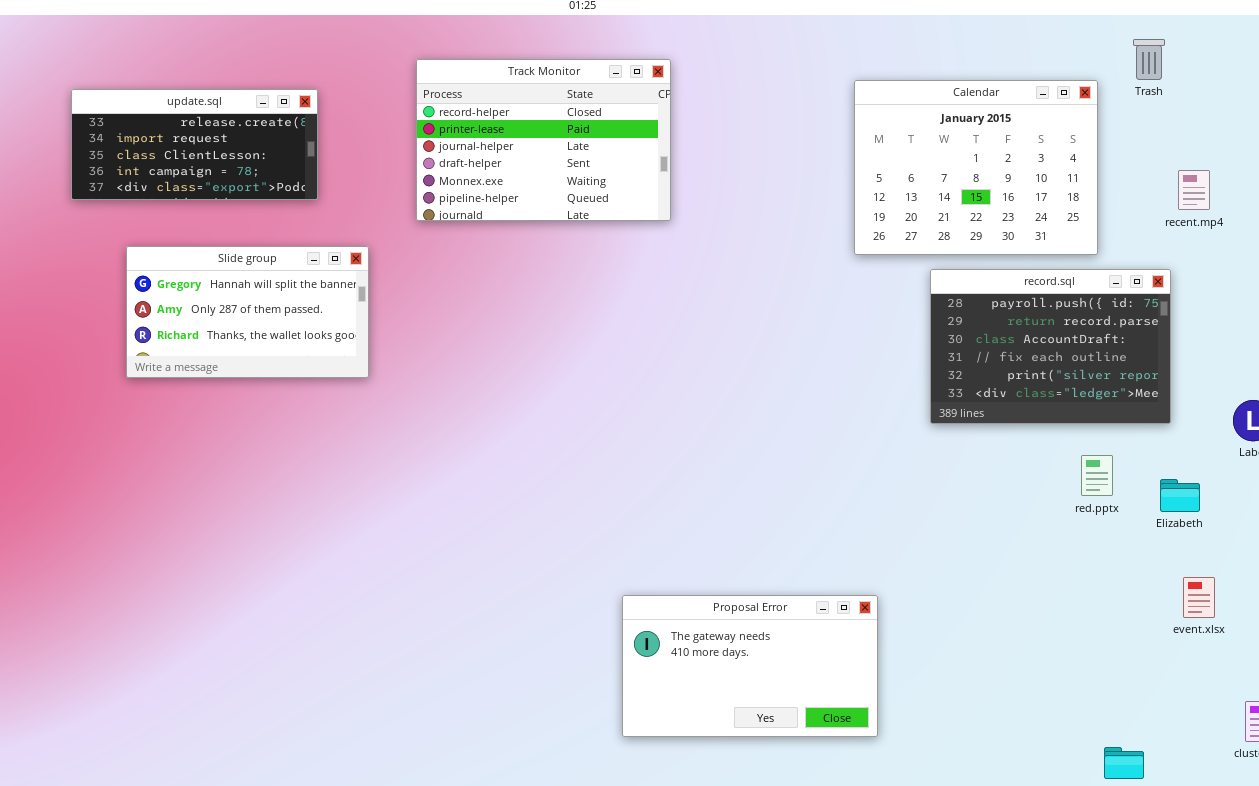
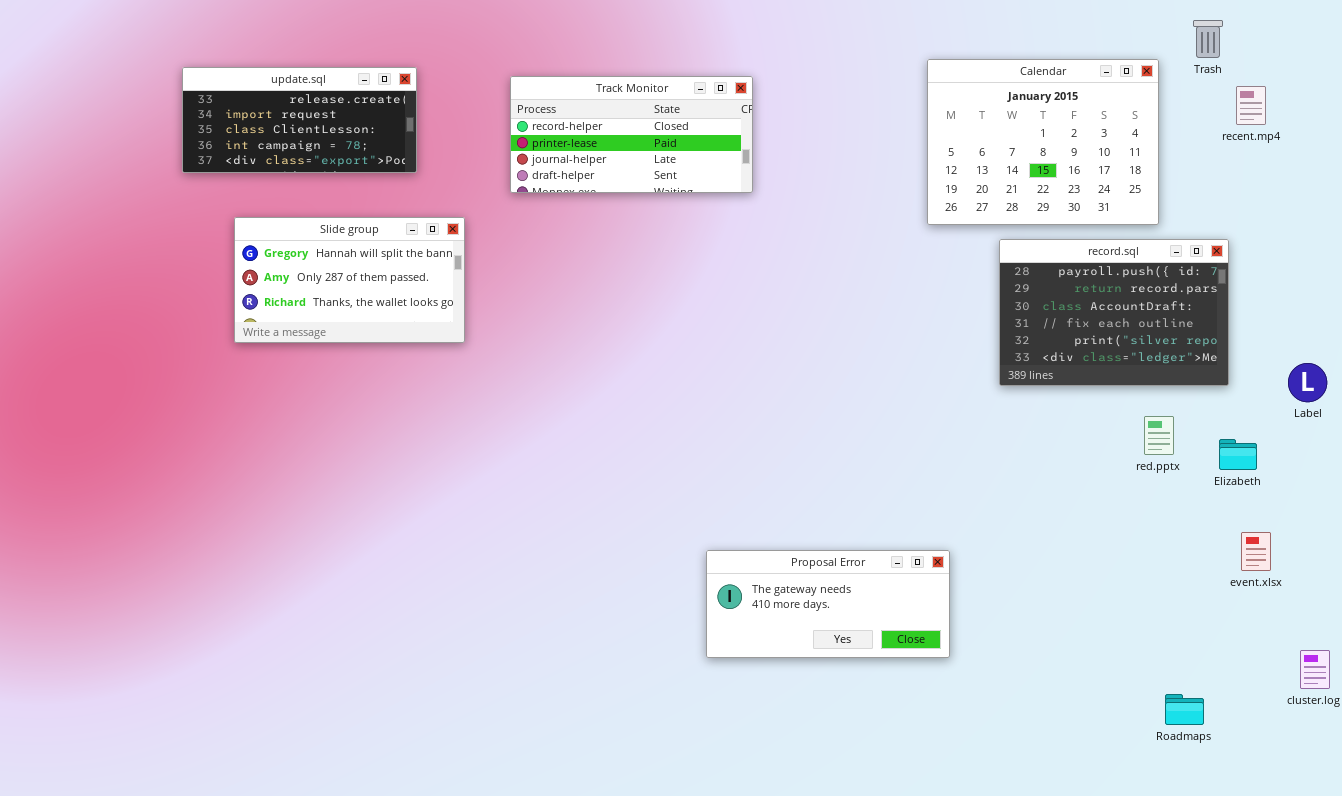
Track Monitor: [416,59,671,221] -> [510,76,753,193], resized
recent.mp4: [1178,170,1210,210] -> [1236,86,1266,125], moved
Proposal Error: [622,595,878,737] -> [706,550,950,658], resized

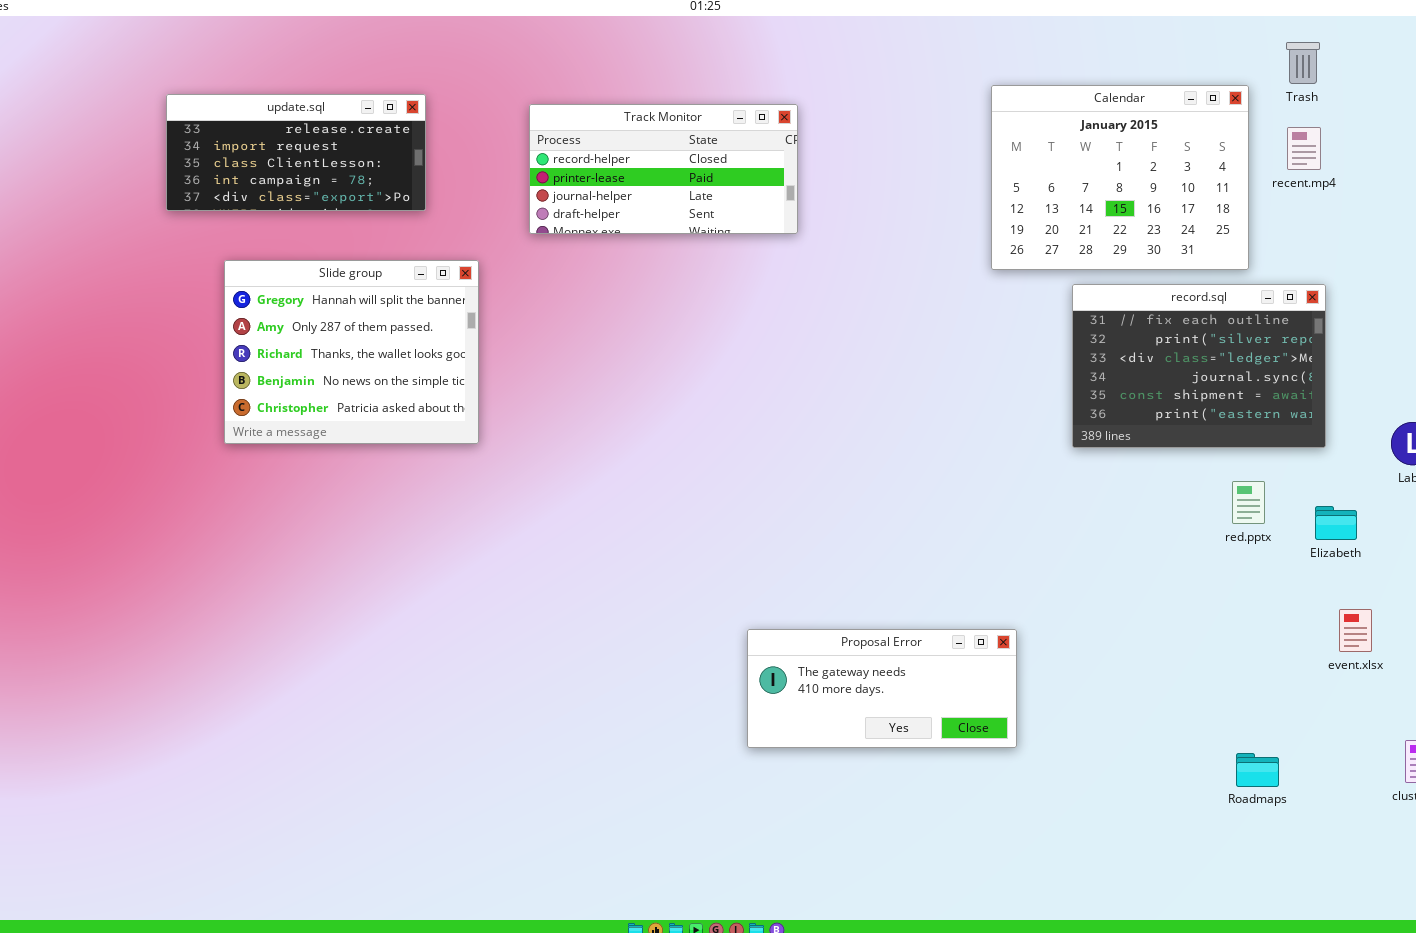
recent.mp4: [1236,86,1266,125] -> [1287,127,1321,170], moved
Slide group: [234,217,465,343] -> [224,260,479,444], resized
record.sql: [999,239,1229,386] -> [1072,284,1326,448], scrolled down 3 rows
Roadmaps: [1165,694,1204,725] -> [1236,753,1279,787], moved

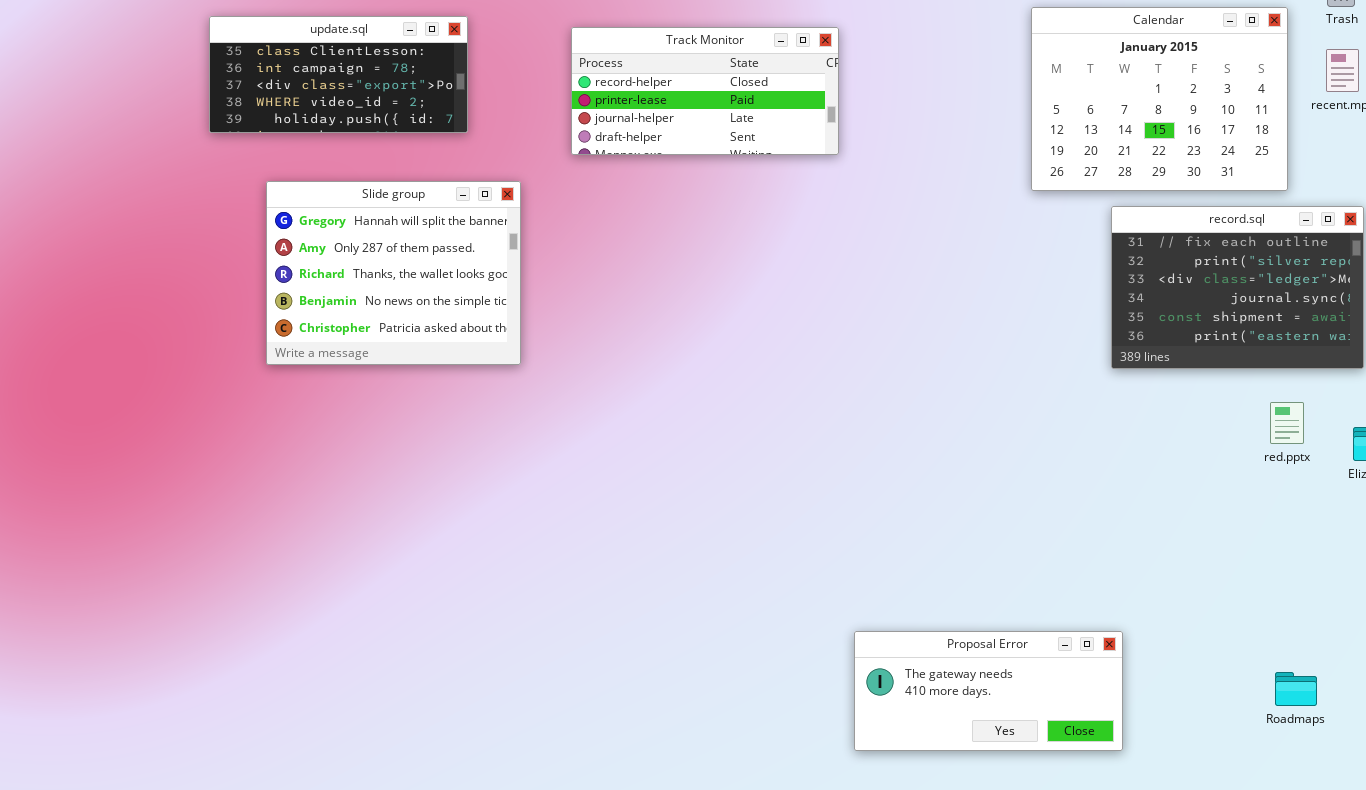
update.sql: [166,94,426,211] -> [209,16,468,133], scrolled down 2 rows
Proposal Error: [747,629,1017,748] -> [854,631,1123,751], moved

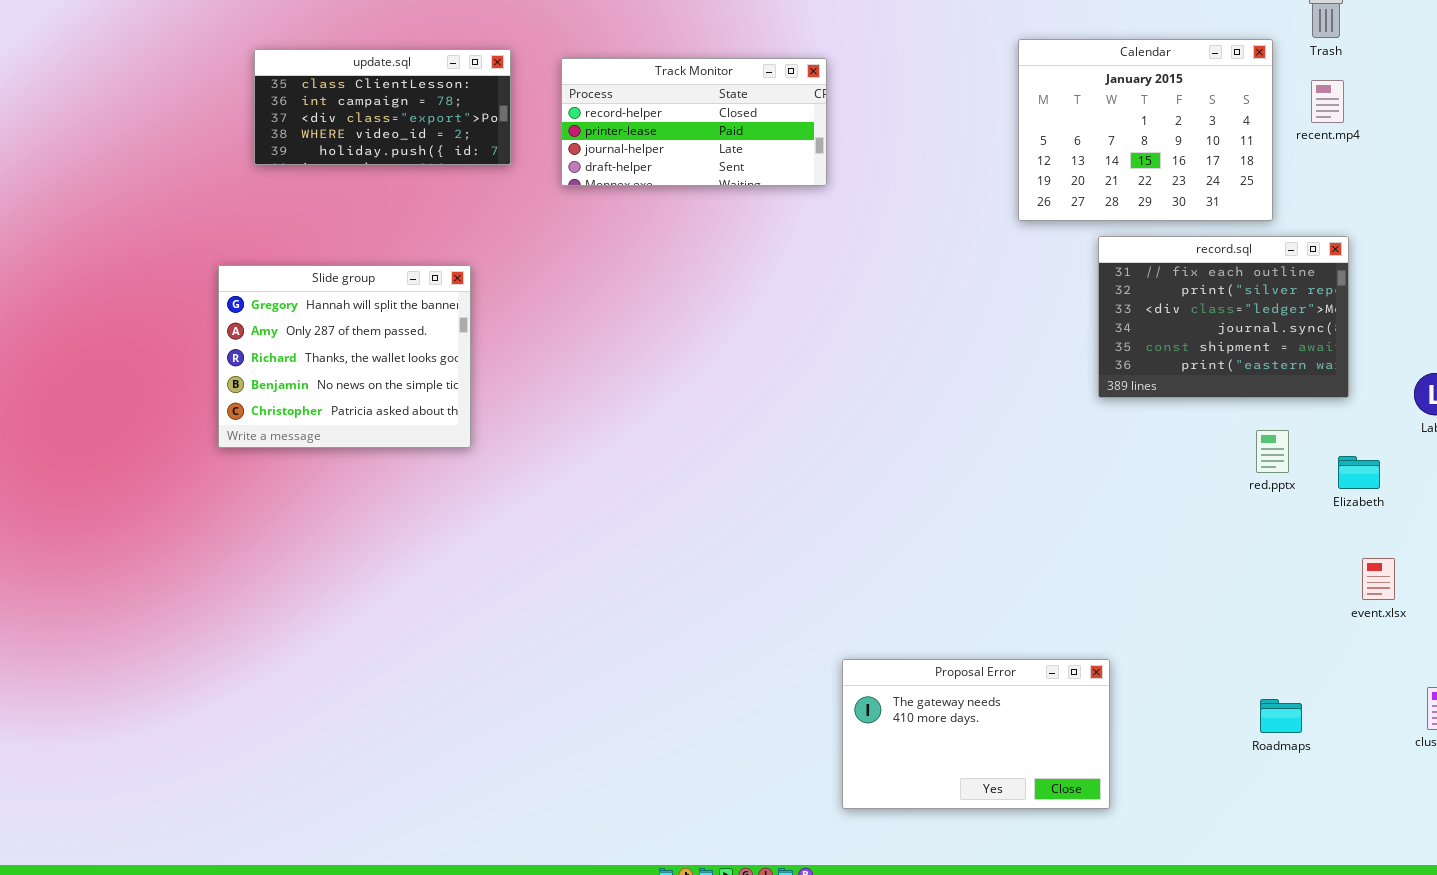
update.sql: [209,16,468,133] -> [254,49,511,165], moved
Slide group: [266,181,521,365] -> [218,265,471,448], moved
Proposal Error: [854,631,1123,751] -> [842,659,1110,809], resized

